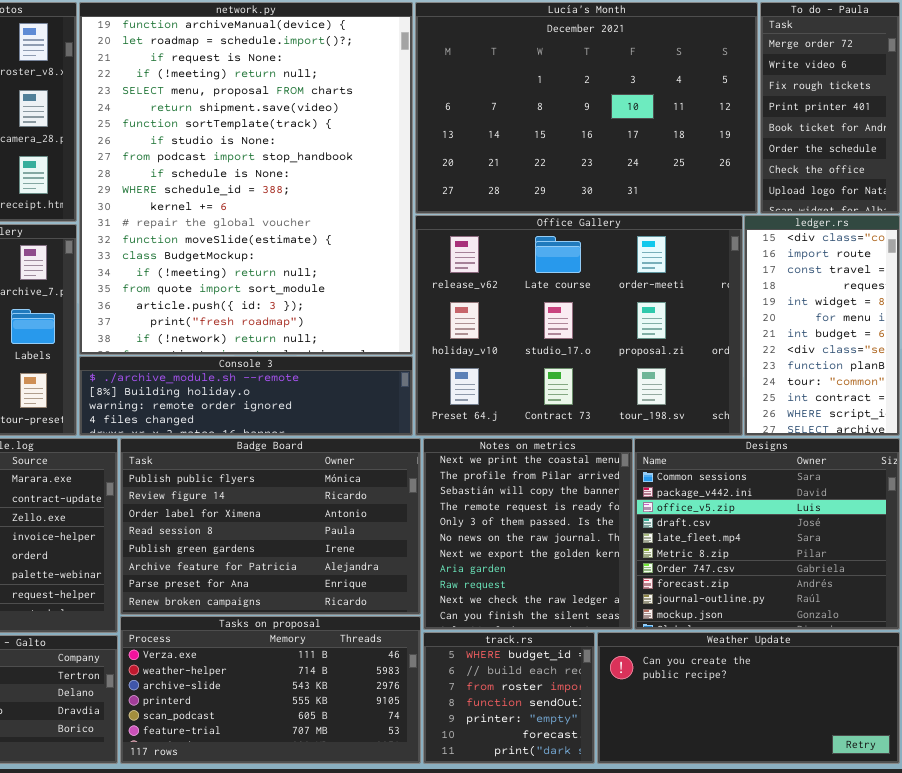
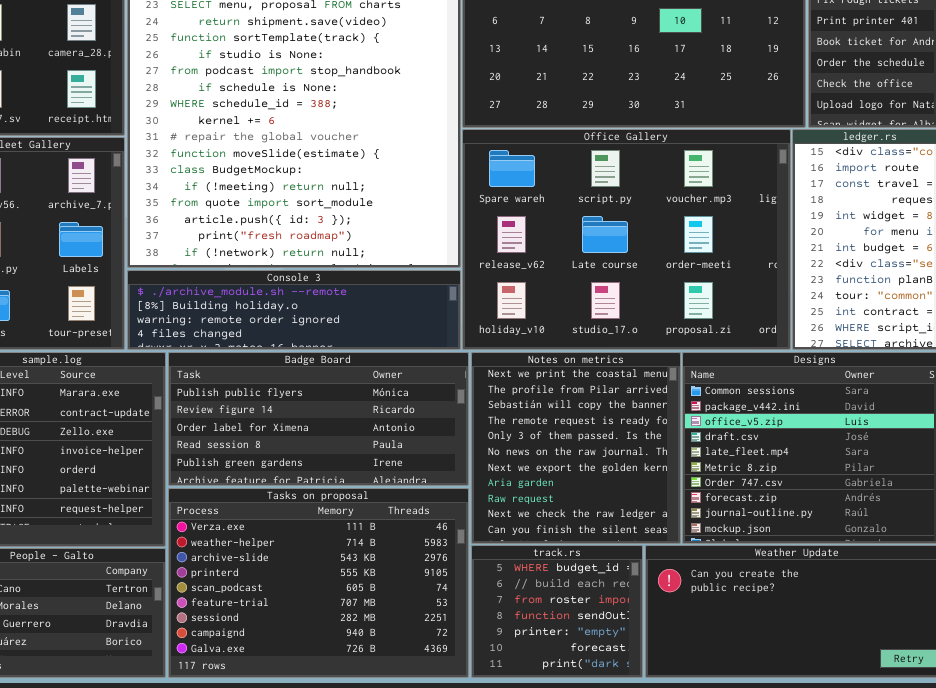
Office Gallery: [415,215,743,436] -> [462,129,791,350], scrolled up 1 row
Badge Board: [120,438,421,615] -> [168,352,469,486], resized
Tasks on proposal: [120,616,421,764] -> [168,488,469,678], resized

